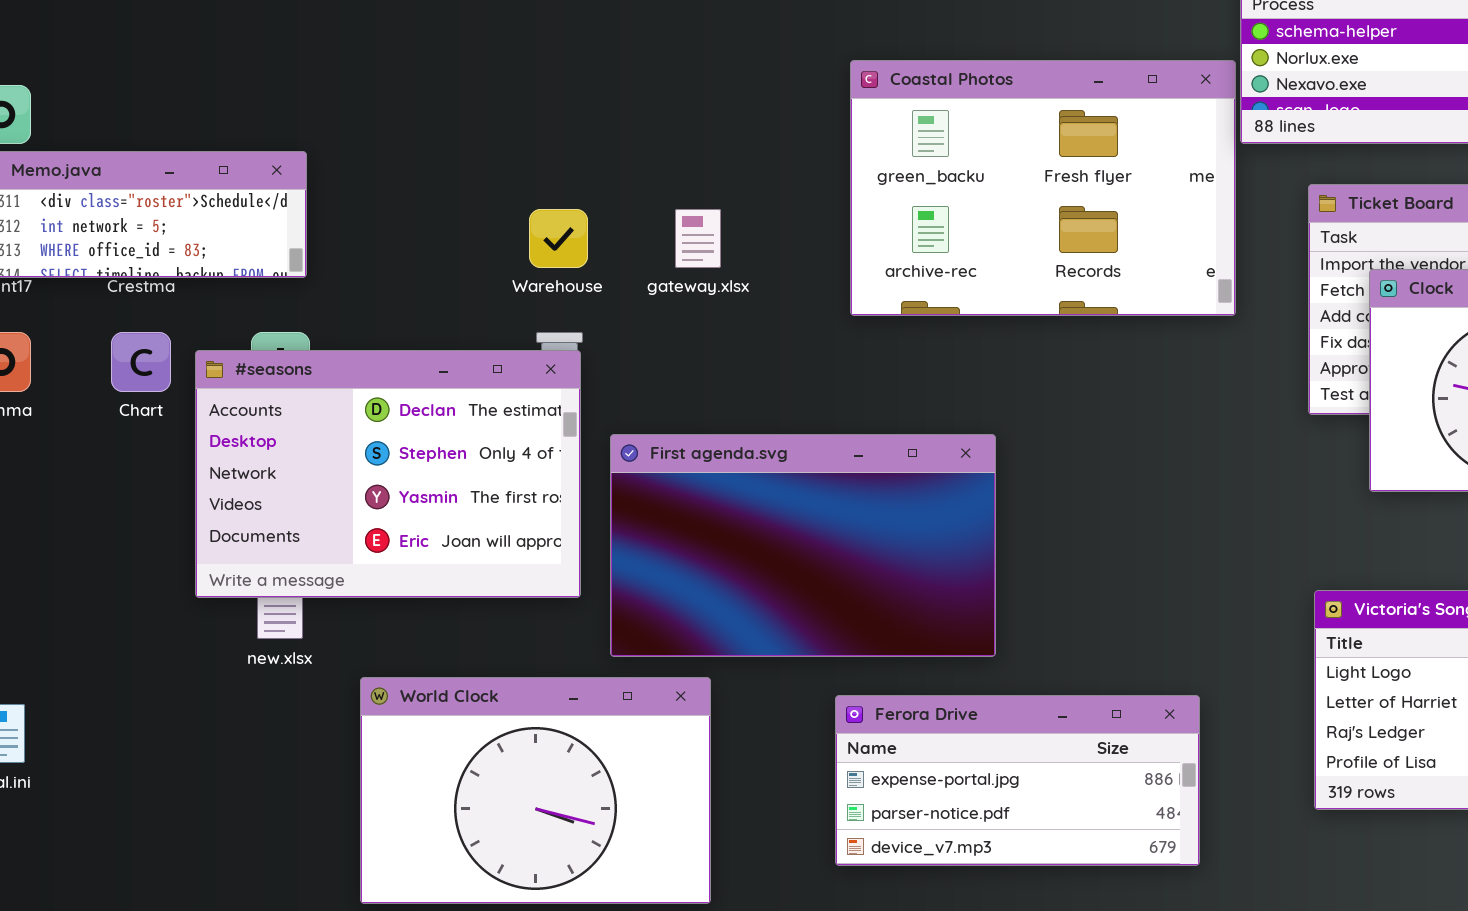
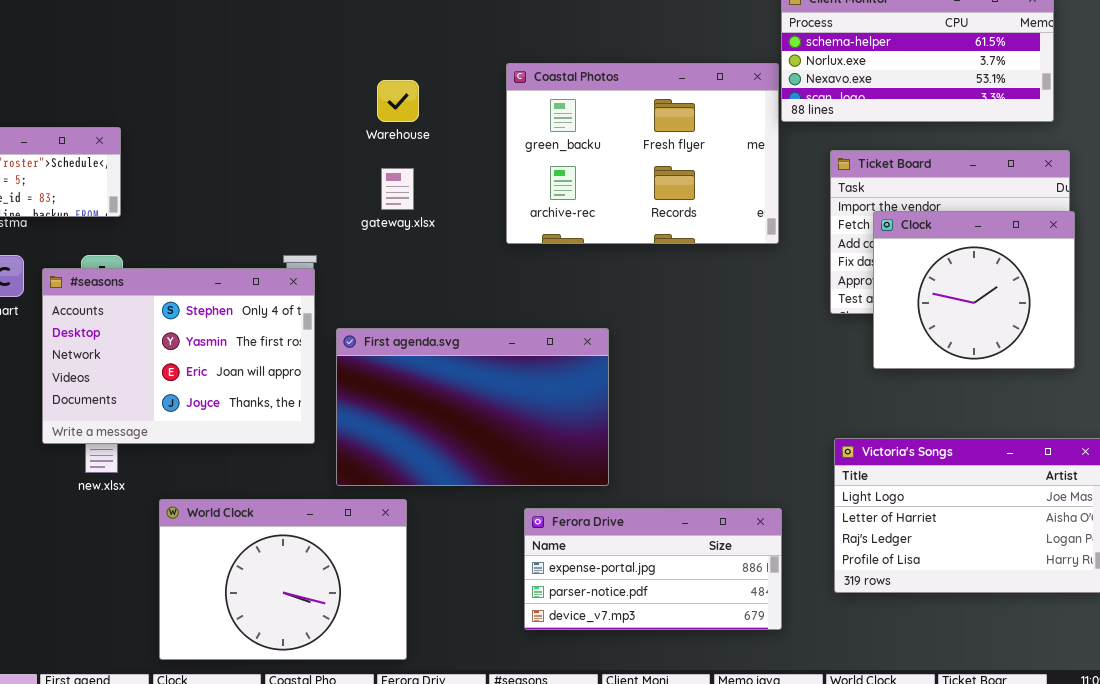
Warehouse: [529,209,588,268] -> [377,80,419,122], moved
#seasons: [195,350,581,598] -> [42,268,315,444], scrolled down 1 row
Ferora Drive: [835,695,1200,866] -> [524,508,782,630], moved

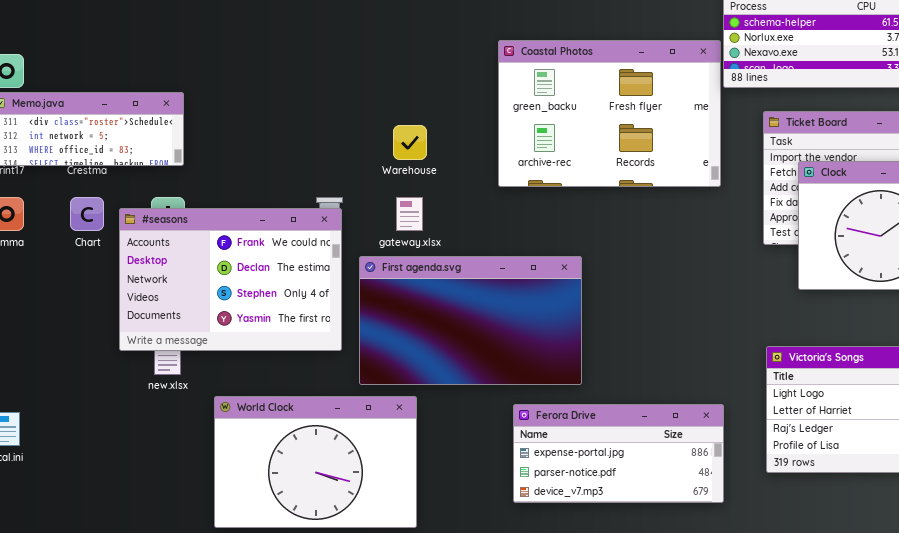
Warehouse: [377,80,419,122] -> [393,125,427,160], moved
gateway.xlsx: [381,168,414,210] -> [396,197,423,231], moved
#seasons: [42,268,315,444] -> [119,208,342,351], scrolled up 2 rows

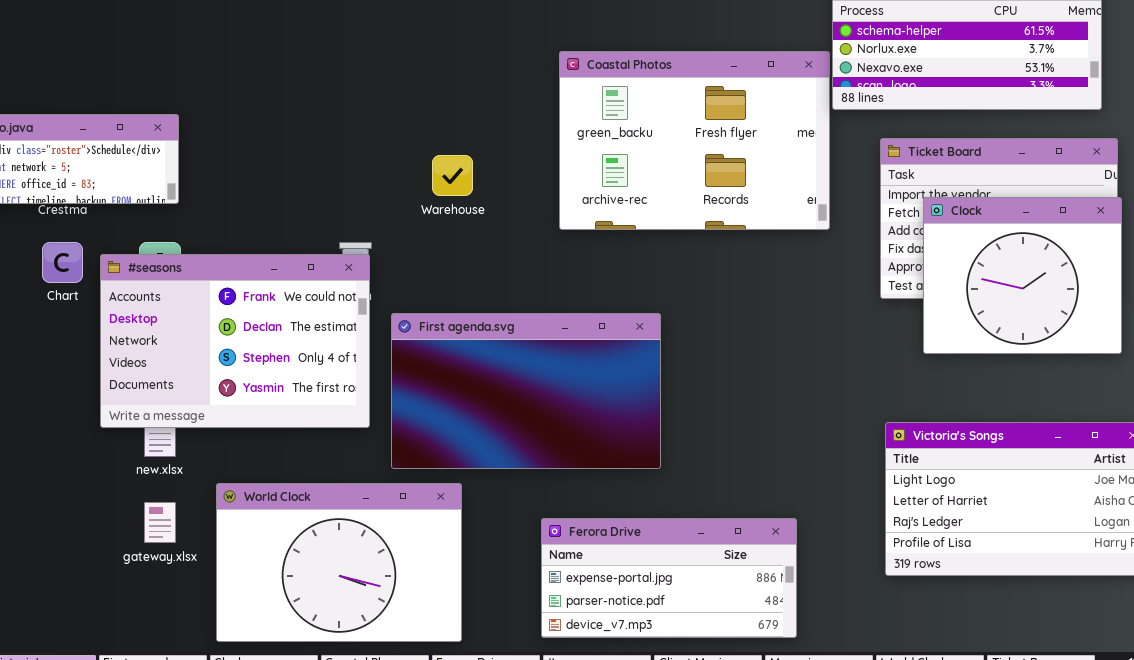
gateway.xlsx: [396,197,423,231] -> [144,502,176,543], moved
Ferora Drive: [513,404,724,503] -> [541,518,797,638], moved

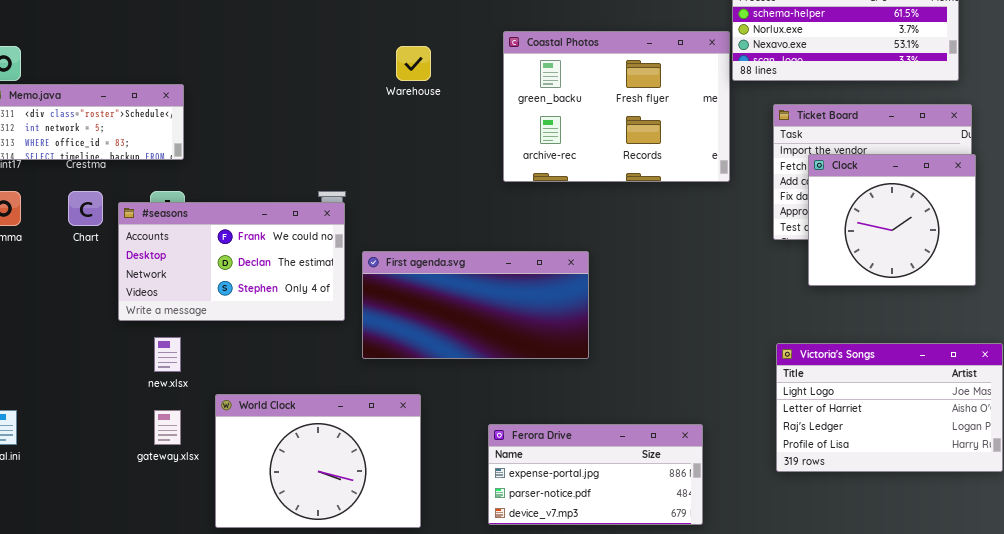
Warehouse: [432,155,473,196] -> [396,46,431,81], moved
#seasons: [100,254,370,428] -> [118,202,345,321], resized
First agenda.svg: [391,313,661,469] -> [362,251,589,359], resized

